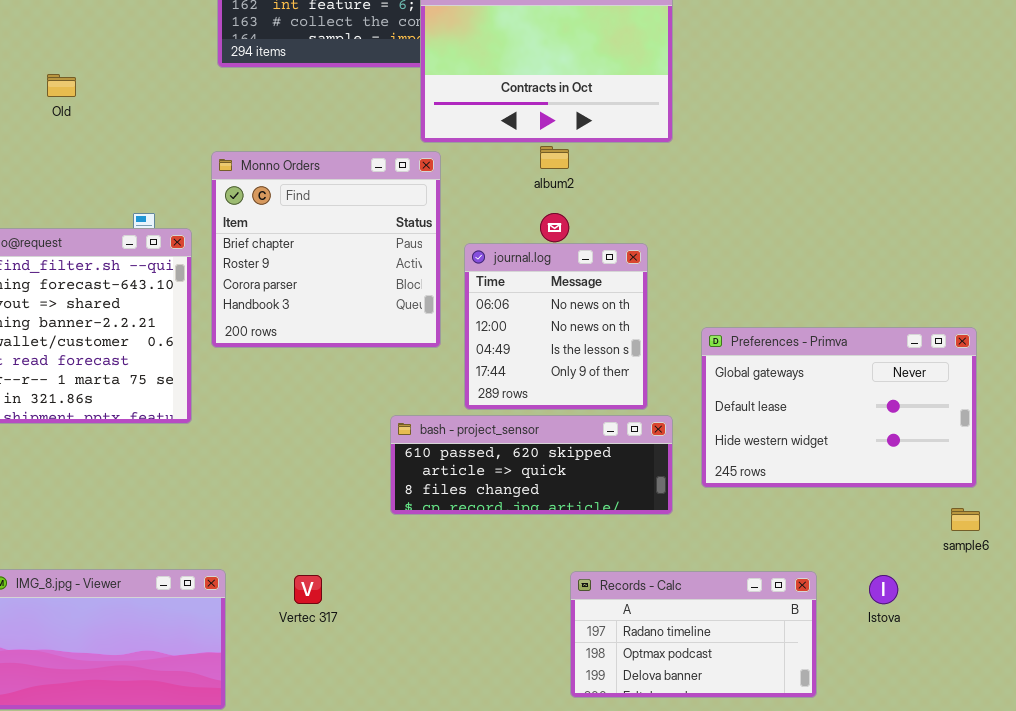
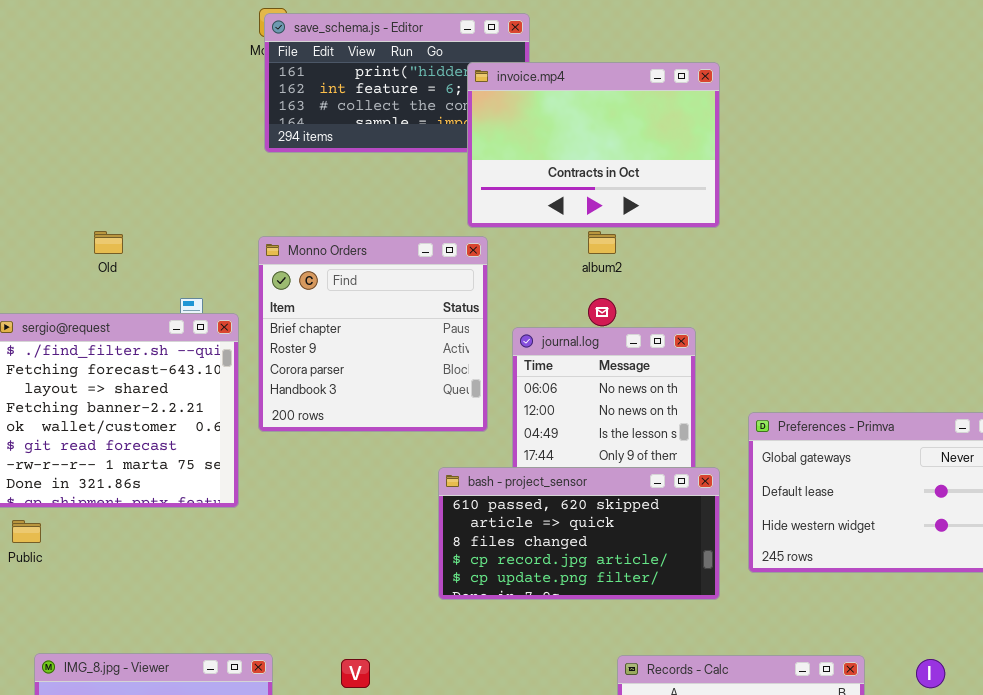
Old: [47,74,76,97] -> [94,231,123,254], moved
bash - project_sensor: [390,415,673,515] -> [438,467,720,600], resized

